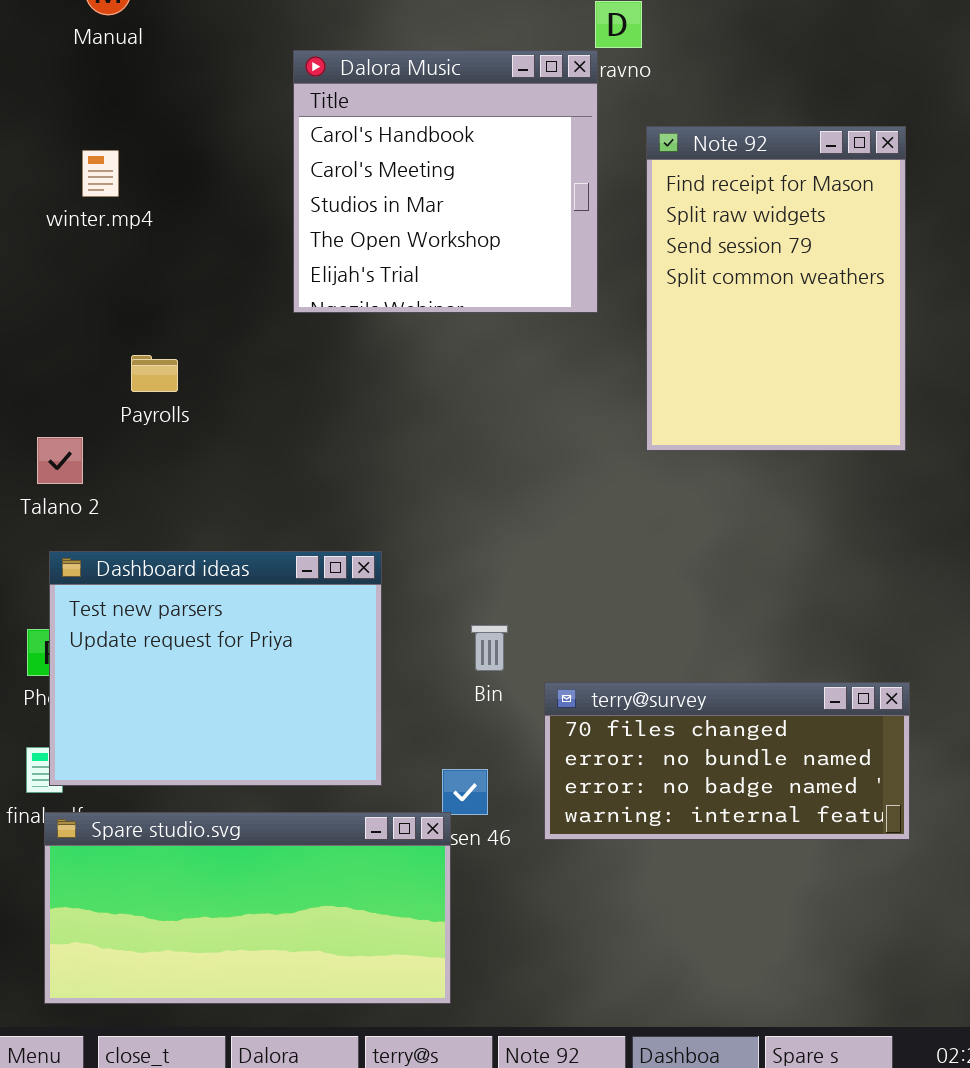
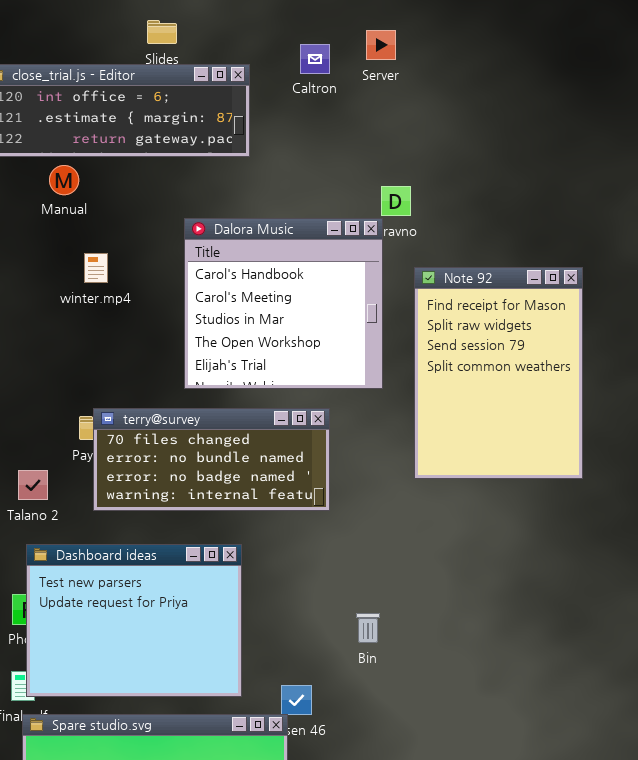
winter.mp4: [82,150,119,197] -> [84,253,108,283], moved
Bin: [471,625,508,671] -> [356,613,380,643], moved
terry@survey: [544,682,910,840] -> [93,408,330,511], moved

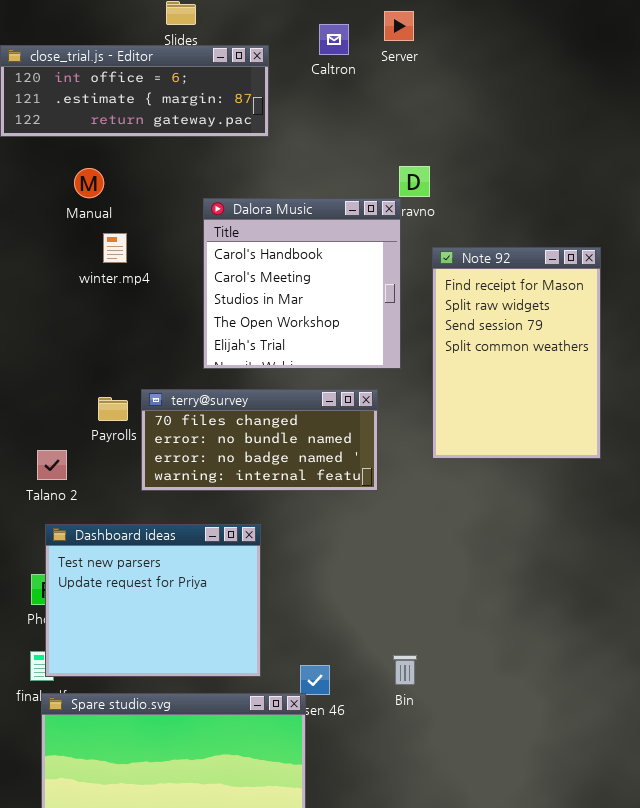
Manual: [49,165,79,195] -> [74,168,104,198], moved
terry@survey: [93,408,330,511] -> [141,389,378,491], moved
Bin: [356,613,380,643] -> [393,655,417,685], moved

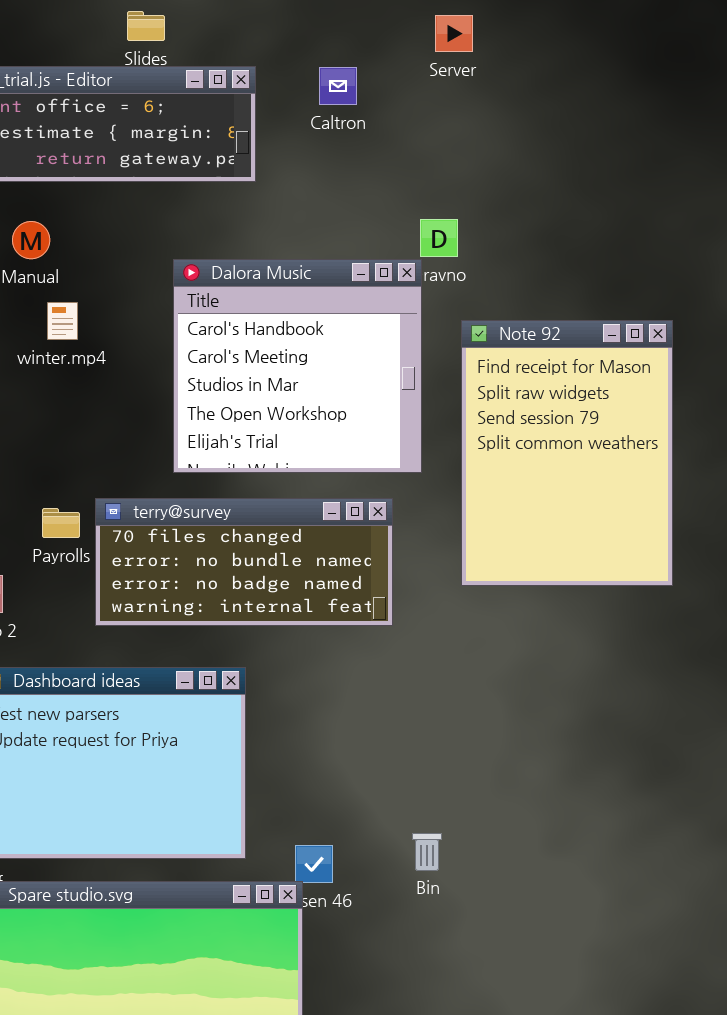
Server: [384,11,414,41] -> [435,15,473,52], moved
Caltron: [319,24,349,55] -> [319,67,357,105], moved

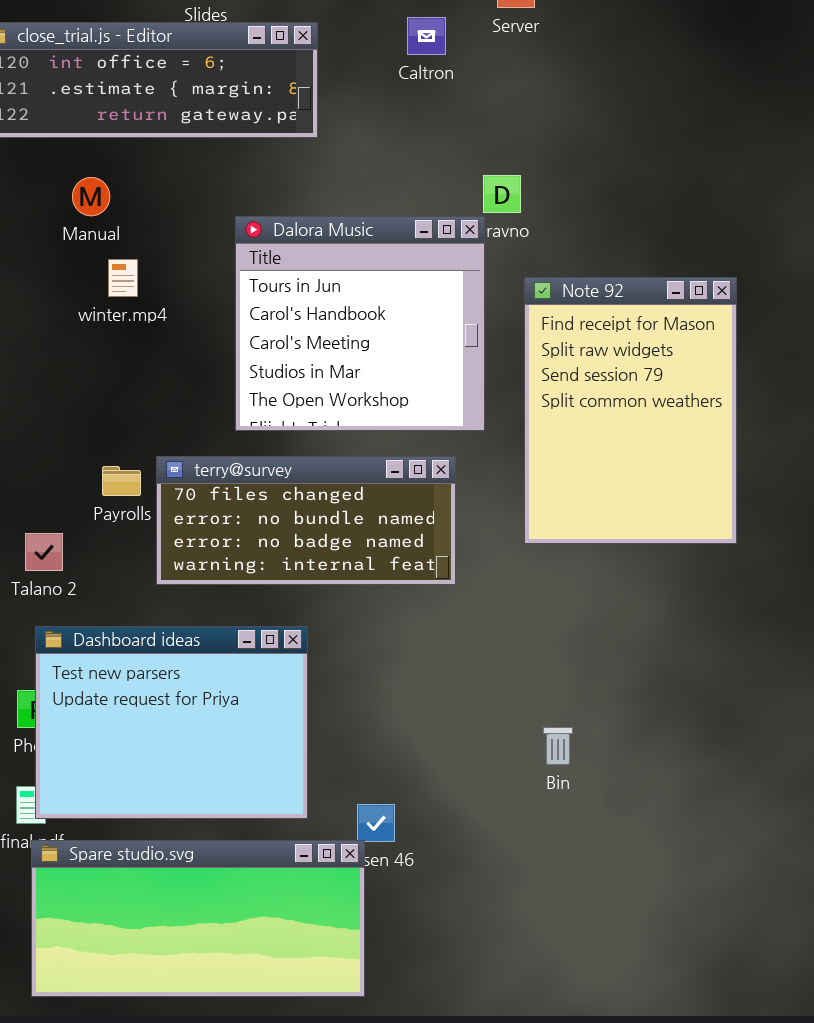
Caltron: [319,67,357,105] -> [407,17,446,55], moved
Dalora Music: [173,259,422,473] -> [235,216,485,431], scrolled up 1 row
Bin: [412,833,442,871] -> [543,727,573,765], moved

